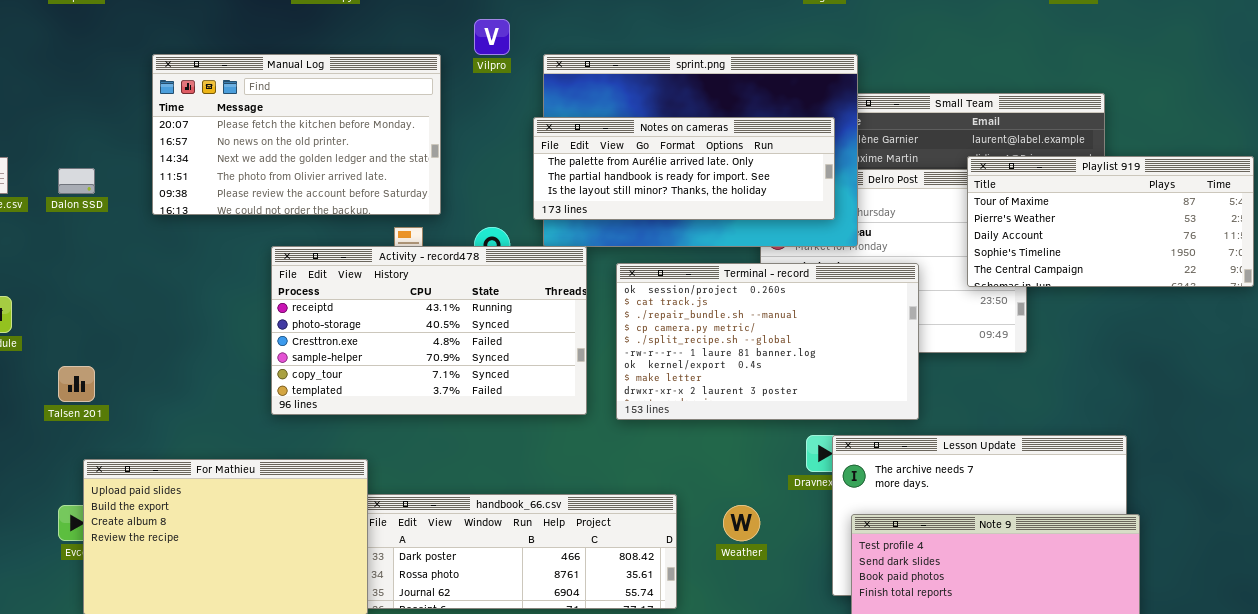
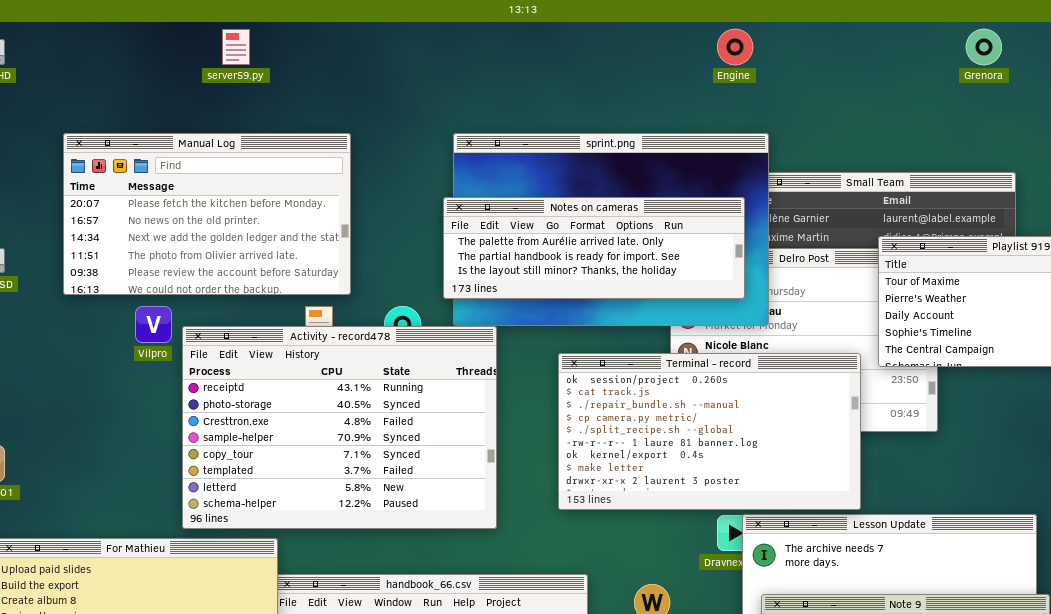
Vilpro: [474,19,510,55] -> [135,306,172,343], moved
Activity - record478: [271,246,587,415] -> [182,326,497,529], resized
Terminal - record: [616,263,919,420] -> [558,353,861,510], moved

